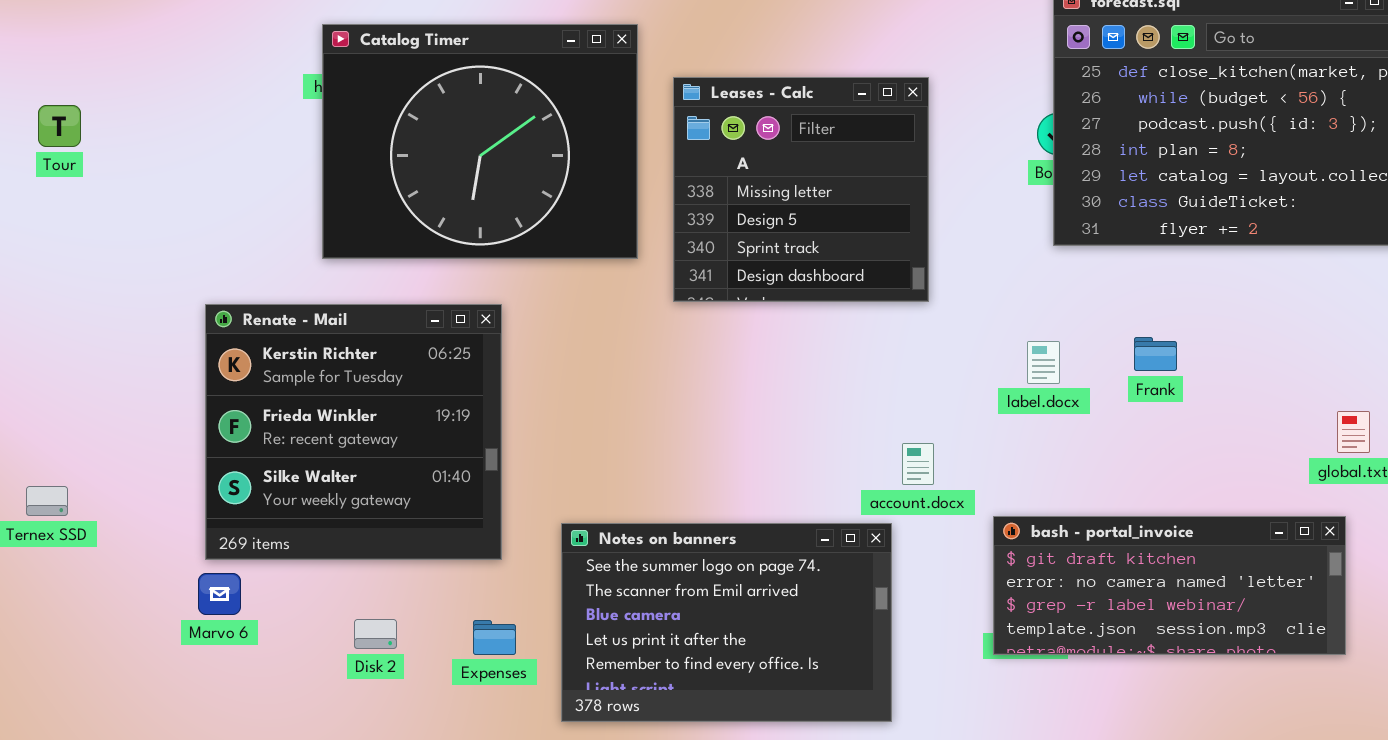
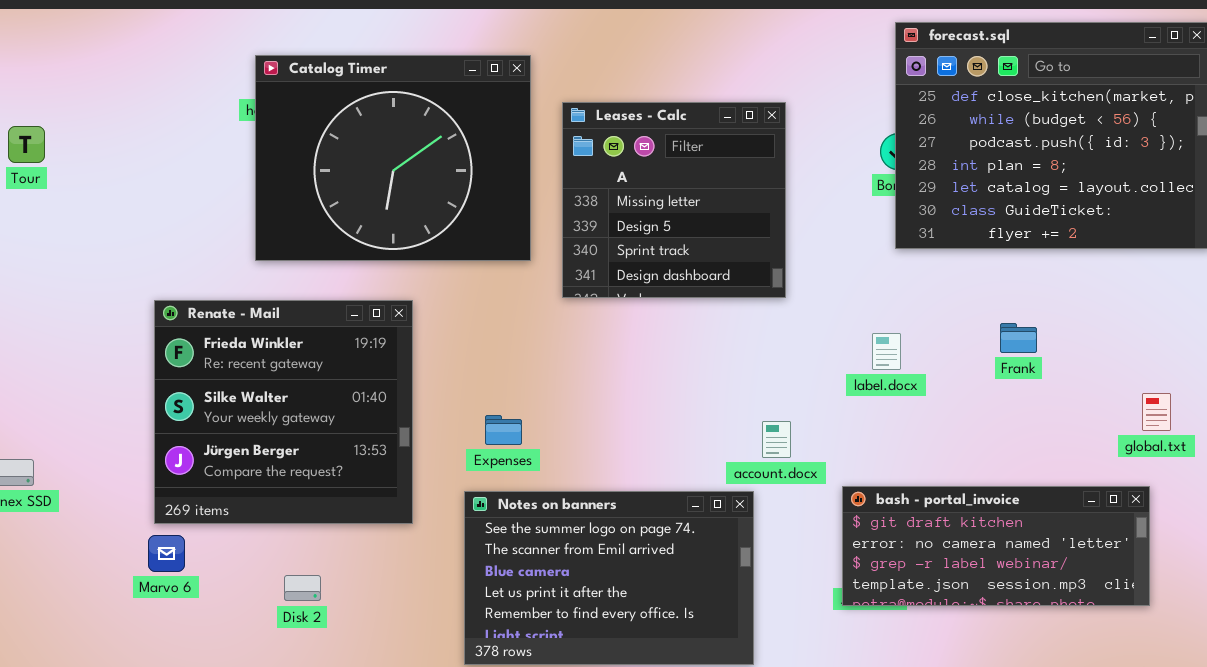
Renate - Mail: [205,304,502,560] -> [154,300,413,524], scrolled down 1 row
Frank: [1134,337,1177,371] -> [1000,323,1037,353], moved
Expenses: [473,620,516,655] -> [485,415,522,445], moved

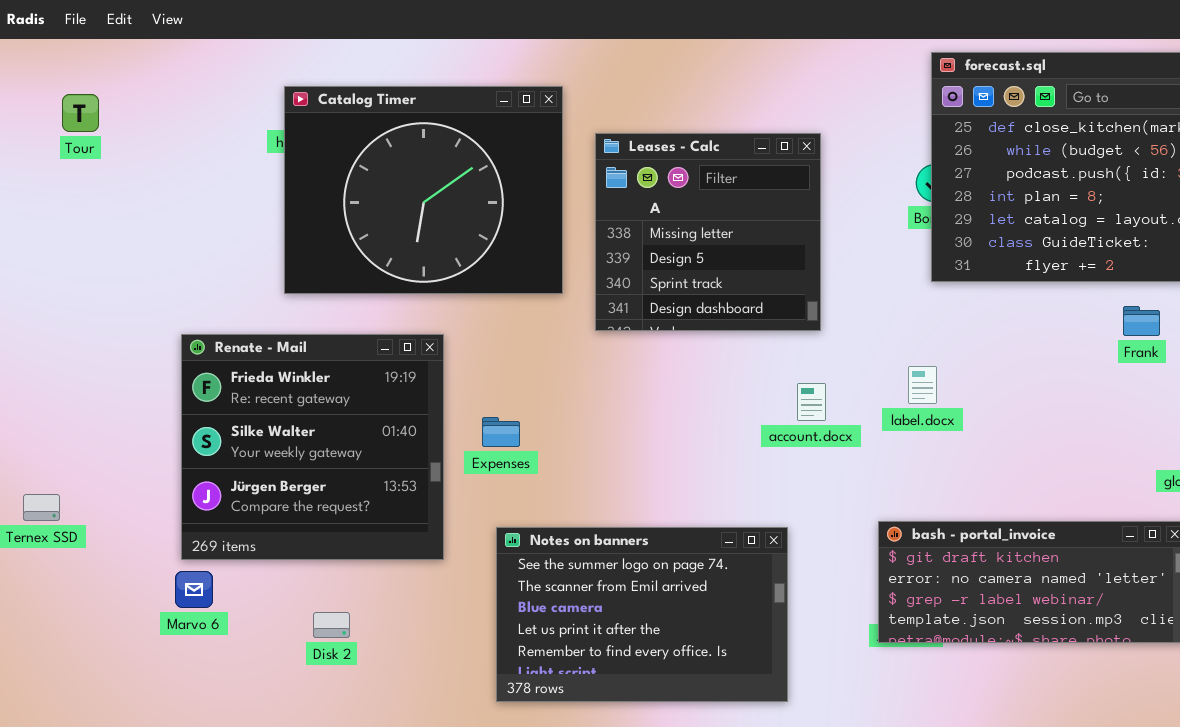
Tour: [8,126,45,163] -> [62,94,99,132], moved
Frank: [1000,323,1037,353] -> [1123,306,1160,336], moved
Expenses: [485,415,522,445] -> [482,417,520,447], moved
account.docx: [762,421,791,458] -> [797,383,826,421], moved

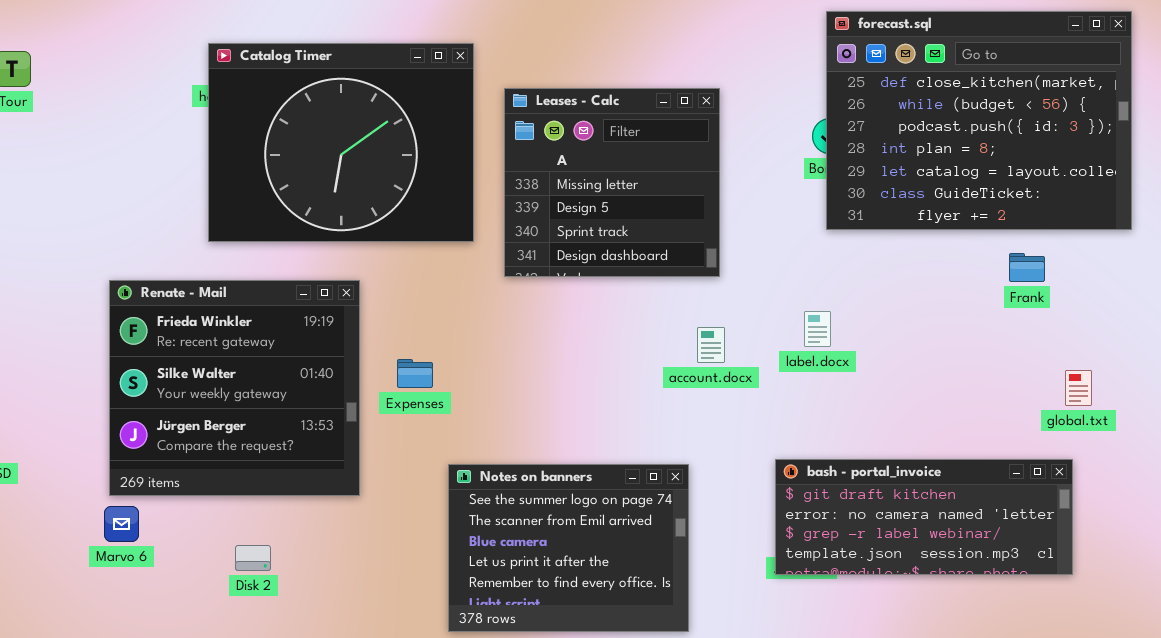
Notes on banners: [496,527,788,702] -> [448,464,689,632], resized

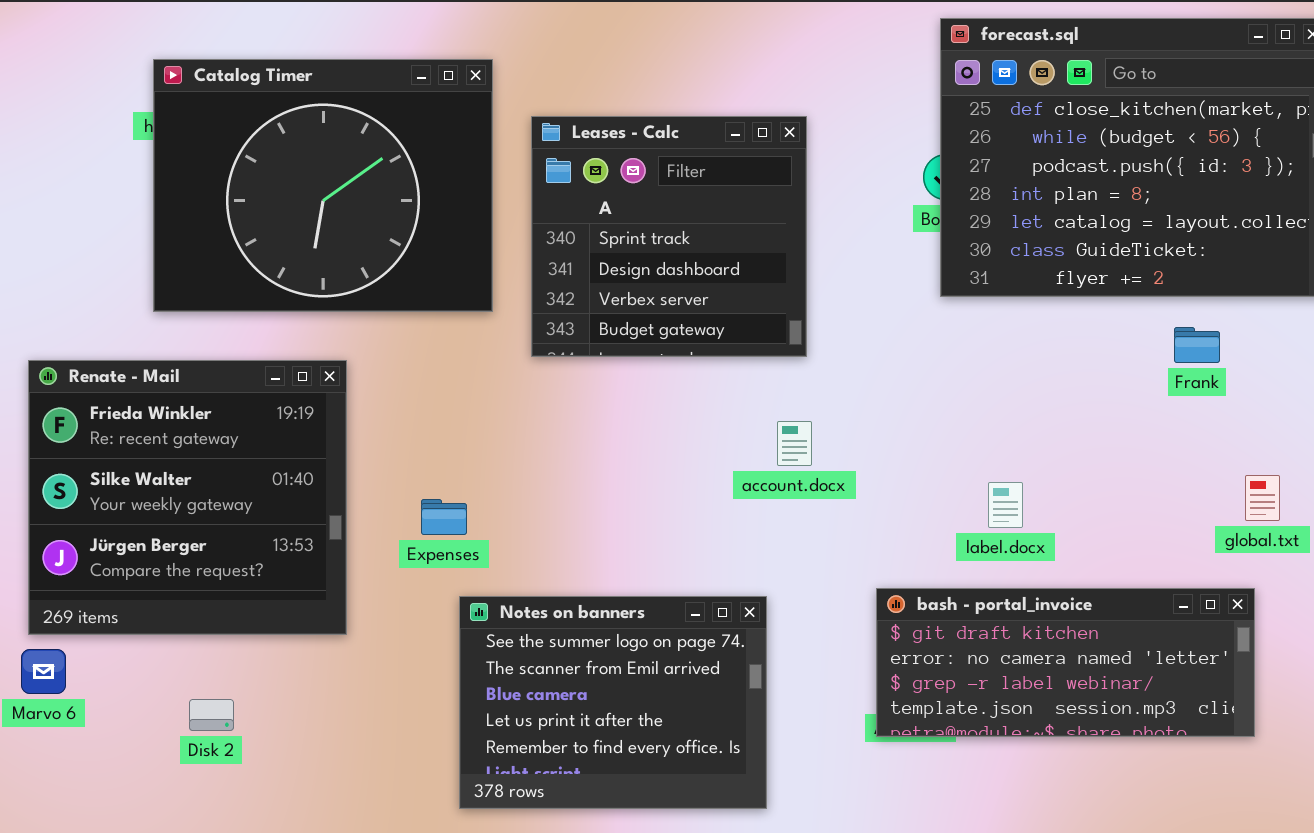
Leases - Calc: [504,88,720,277] -> [531,116,807,357], scrolled down 2 rows
label.docx: [804,311,831,347] -> [988,482,1023,528], moved
Expenses: [397,359,433,388] -> [421,499,467,535], moved

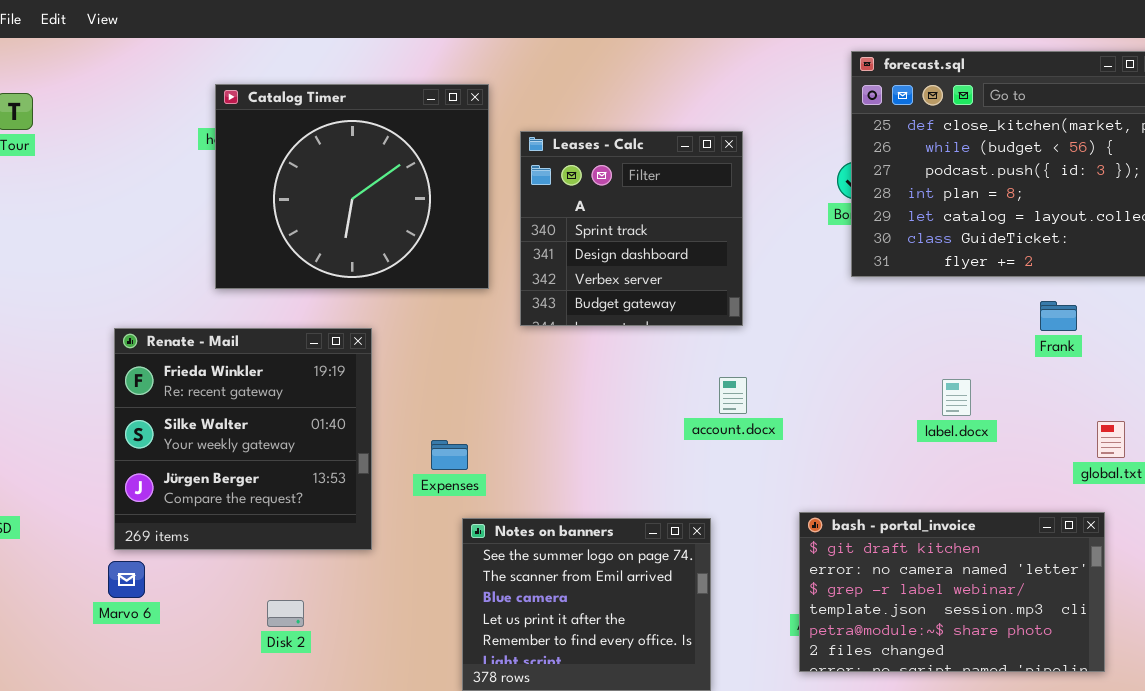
label.docx: [988,482,1023,528] -> [942,379,971,416], moved
bash - portal_invoice: [876,588,1255,737] -> [799,512,1105,672], resized
Disk 2: [189,699,234,731] -> [267,600,304,627], moved

